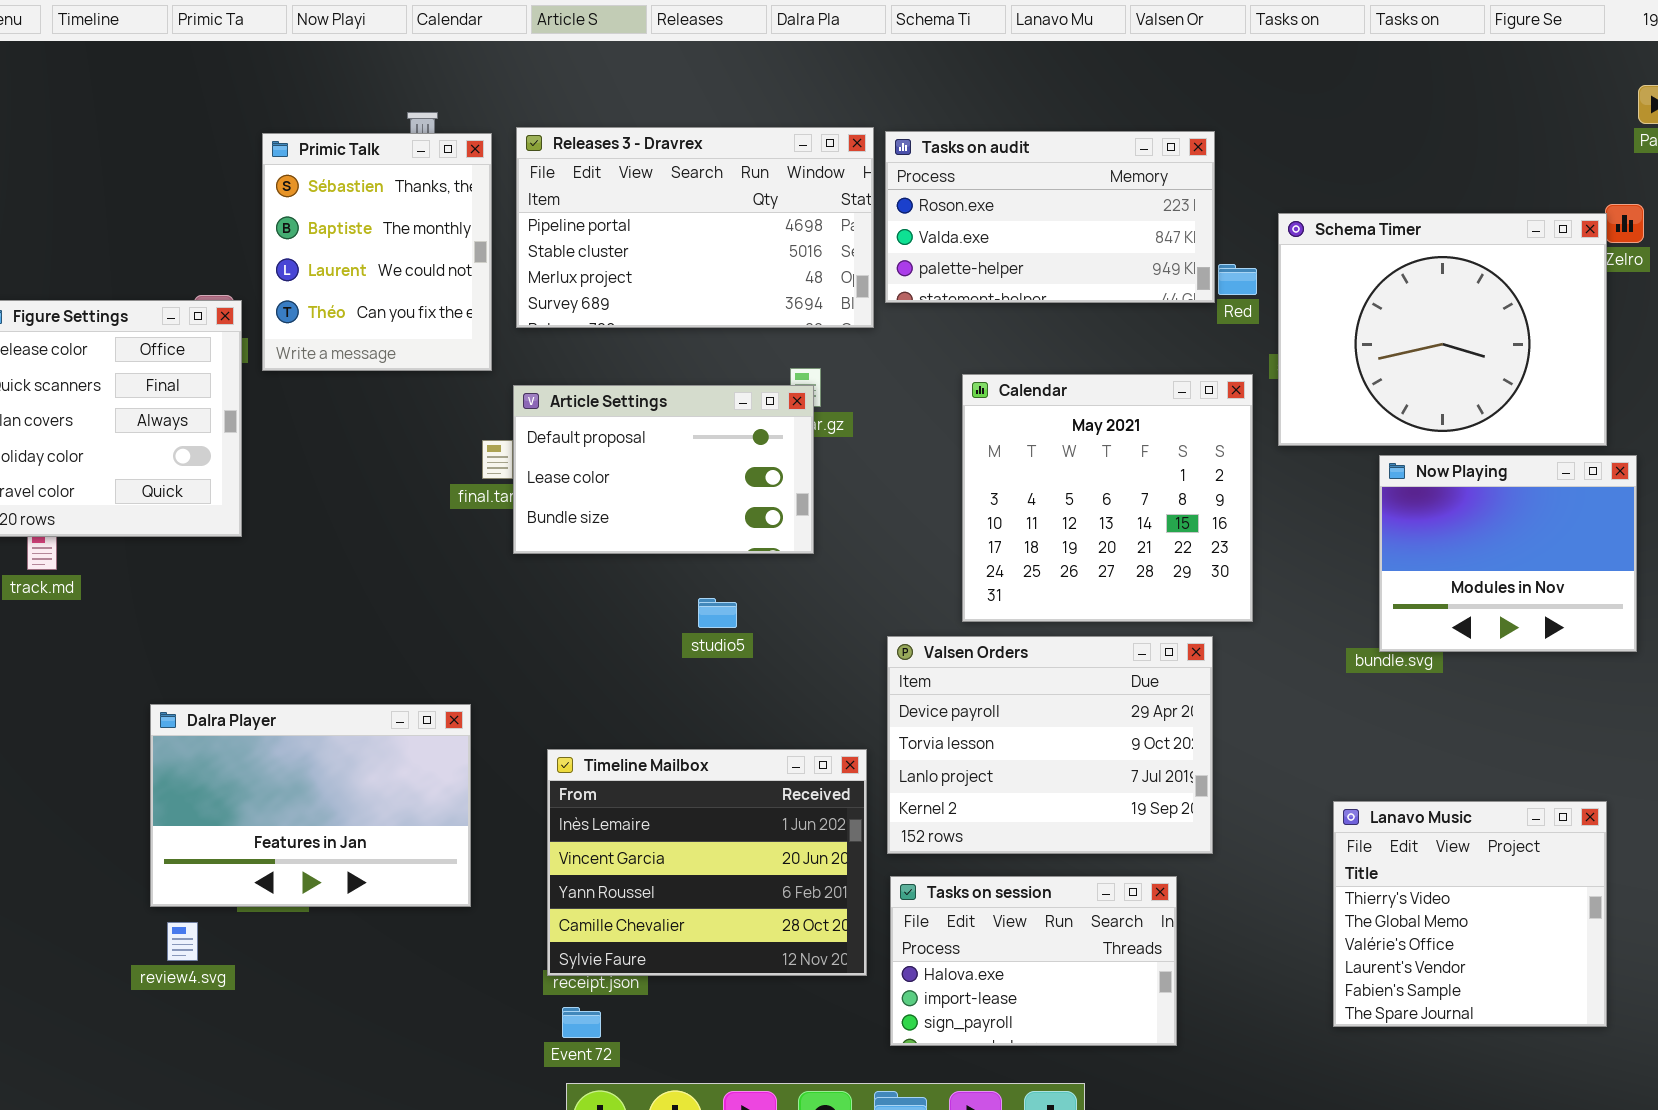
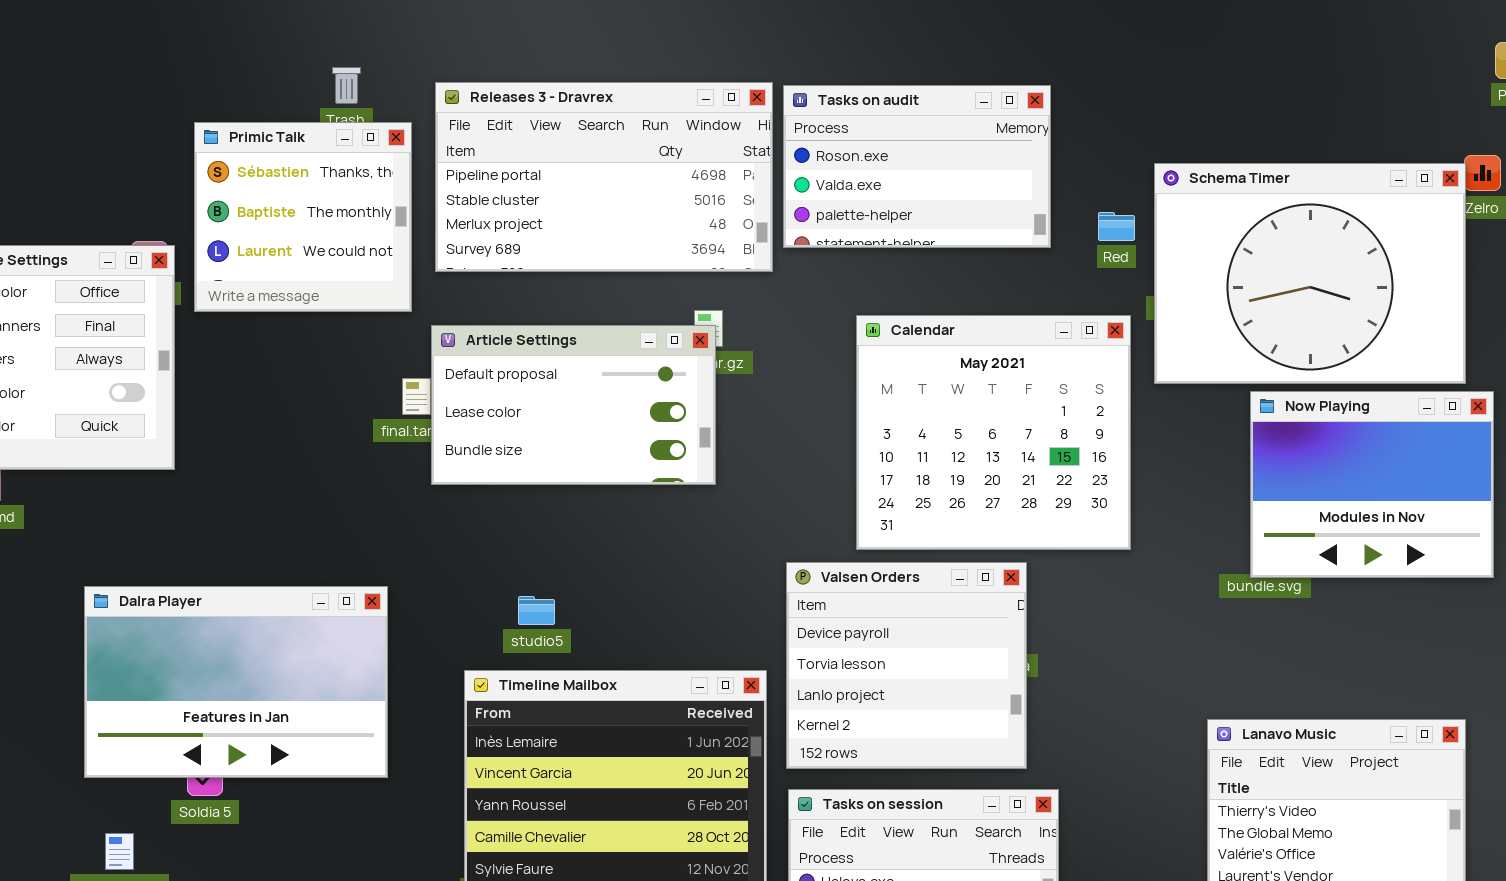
Tasks on audit: [885,131,1215,303] -> [783,85,1051,248], resized
Primic Talk: [262,133,492,371] -> [194,122,412,312], resized
studio5: [698,598,737,628] -> [518,596,555,625], moved
Valsen Orders: [887,636,1213,854] -> [786,562,1027,769], resized
Dalra Player: [150,704,471,907] -> [84,586,388,778], moved

